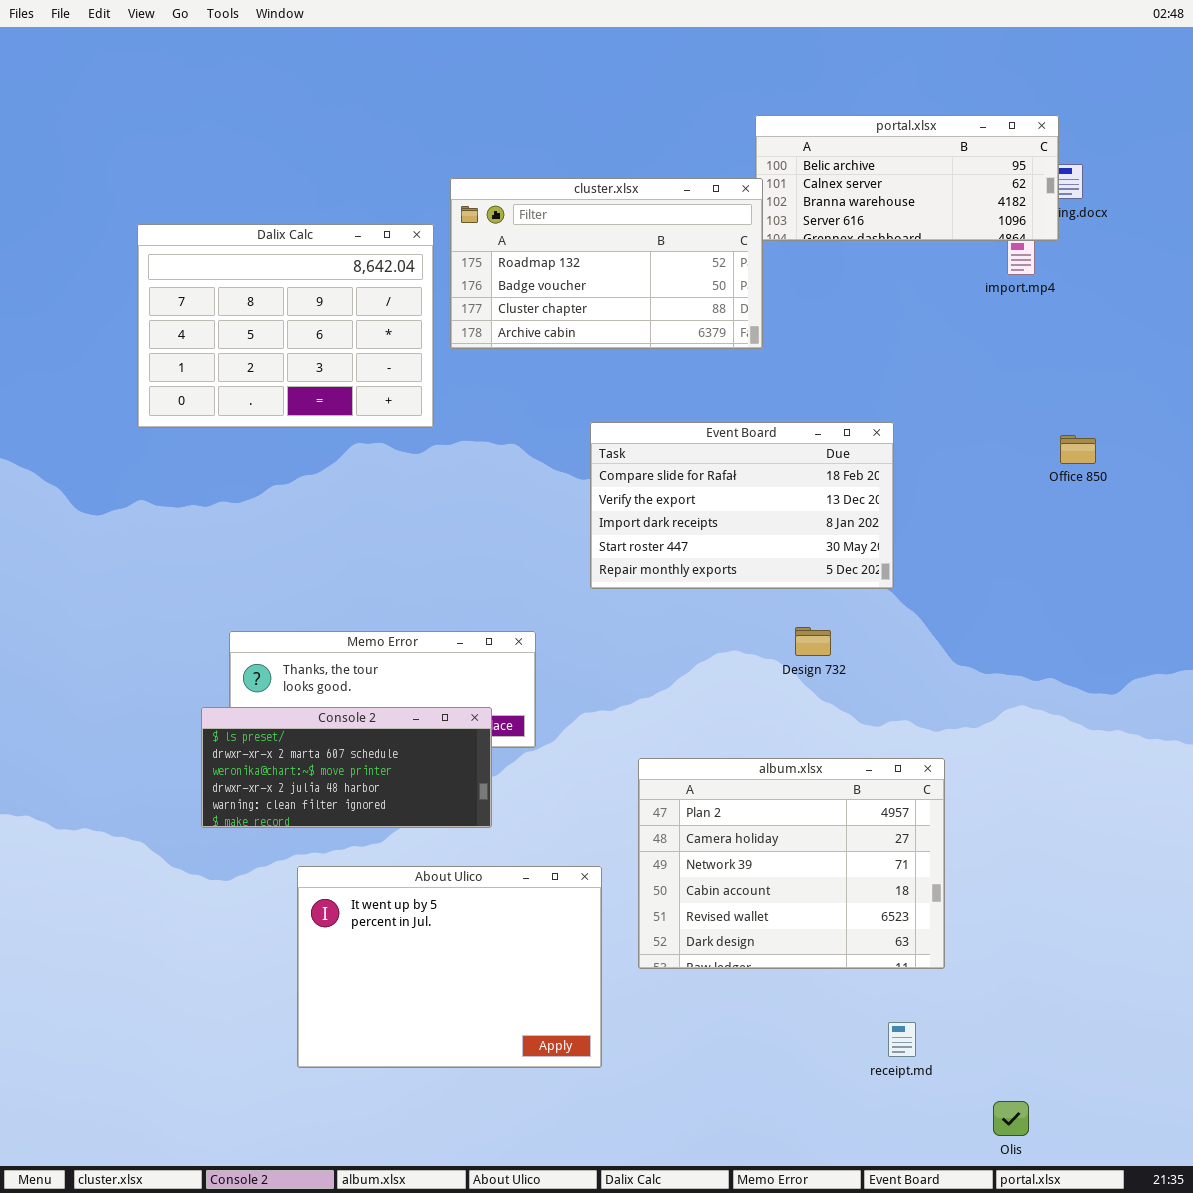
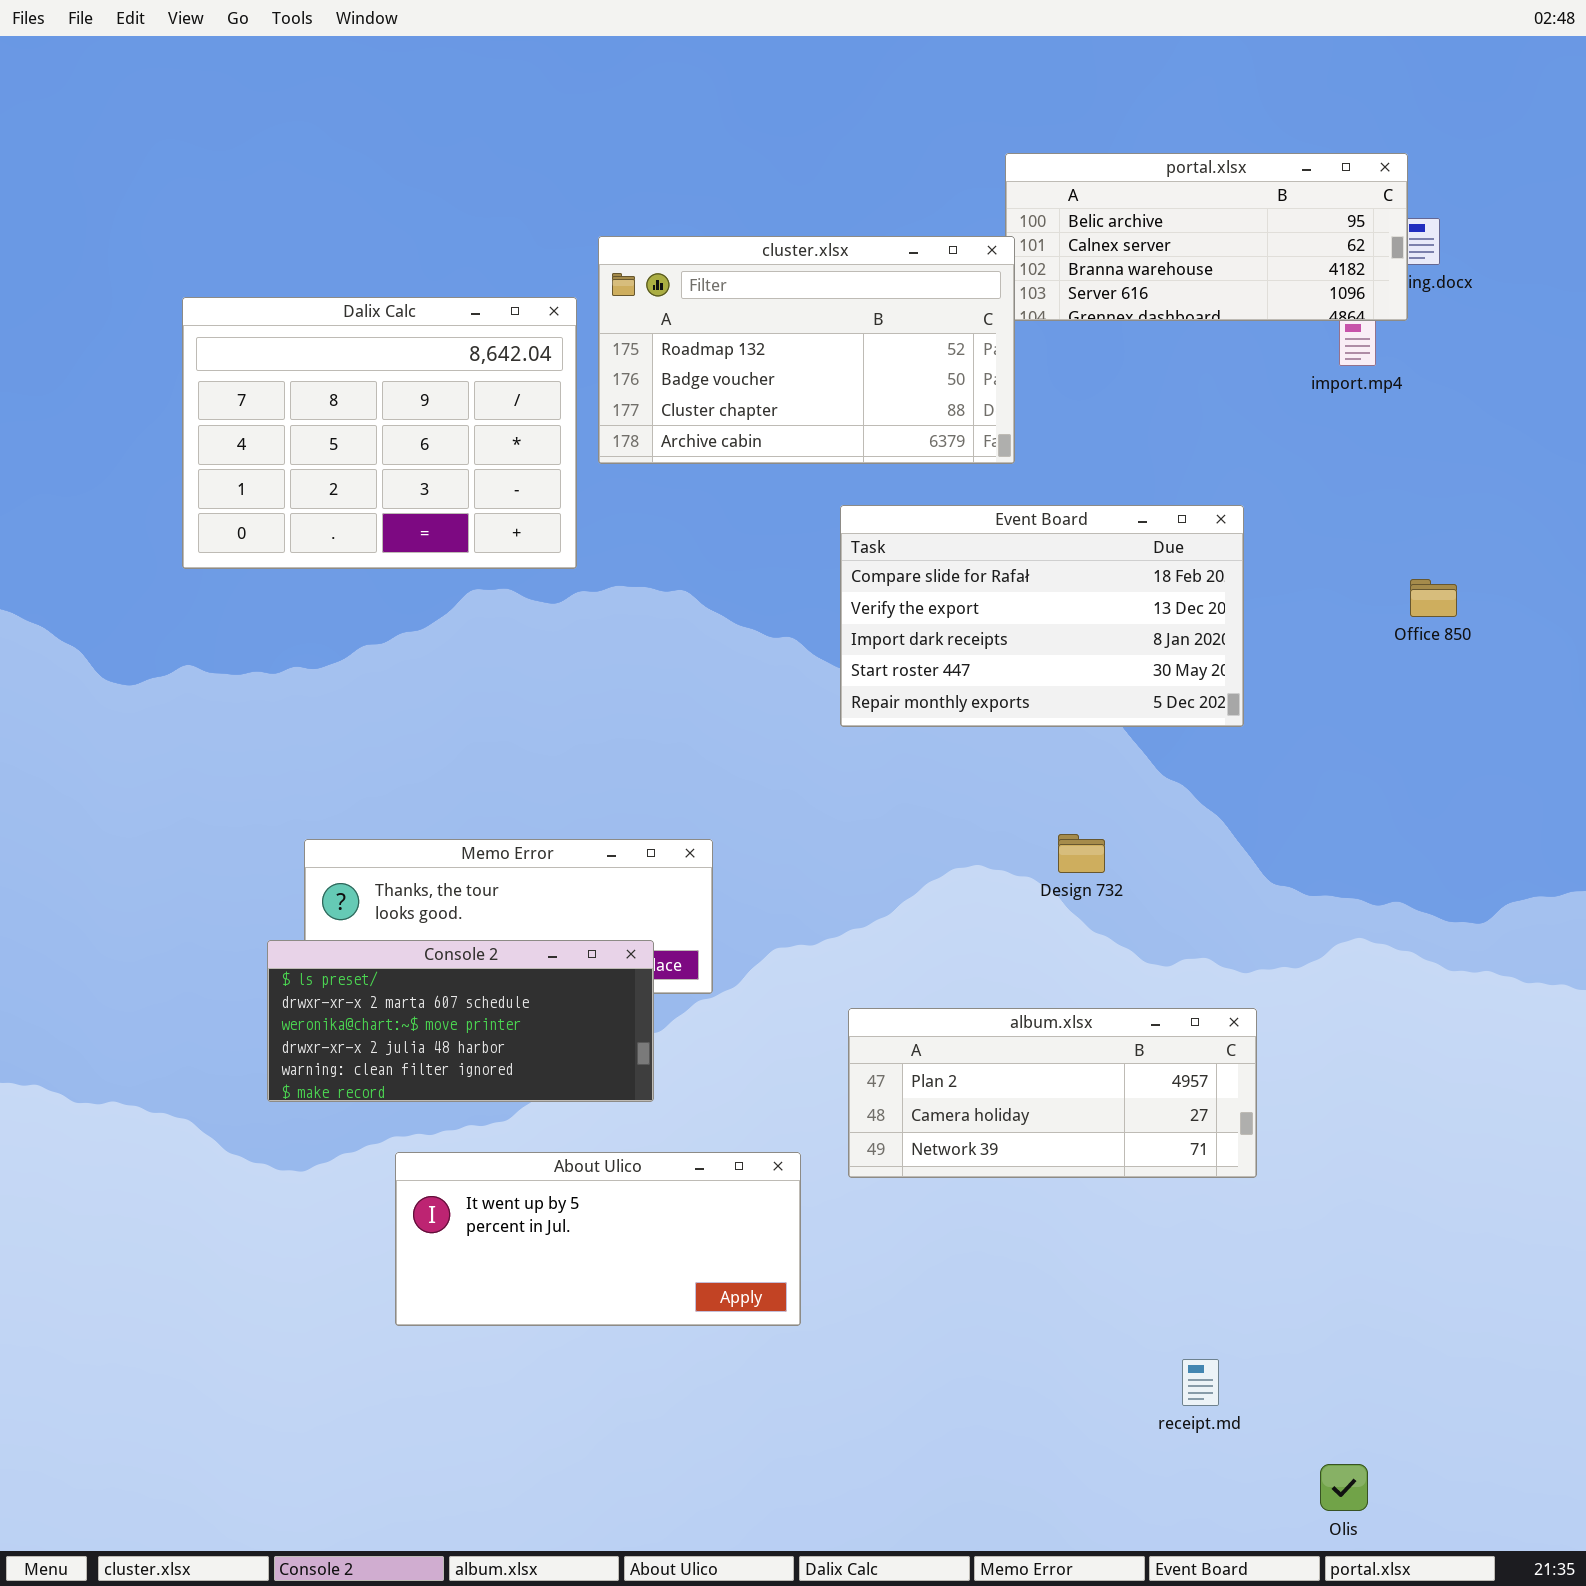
Event Board: [590,422,894,589] -> [840,505,1244,727], moved
album.xlsx: [638,758,945,969] -> [848,1008,1257,1178], resized
About Ulico: [297,866,602,1068] -> [395,1152,801,1326], resized

